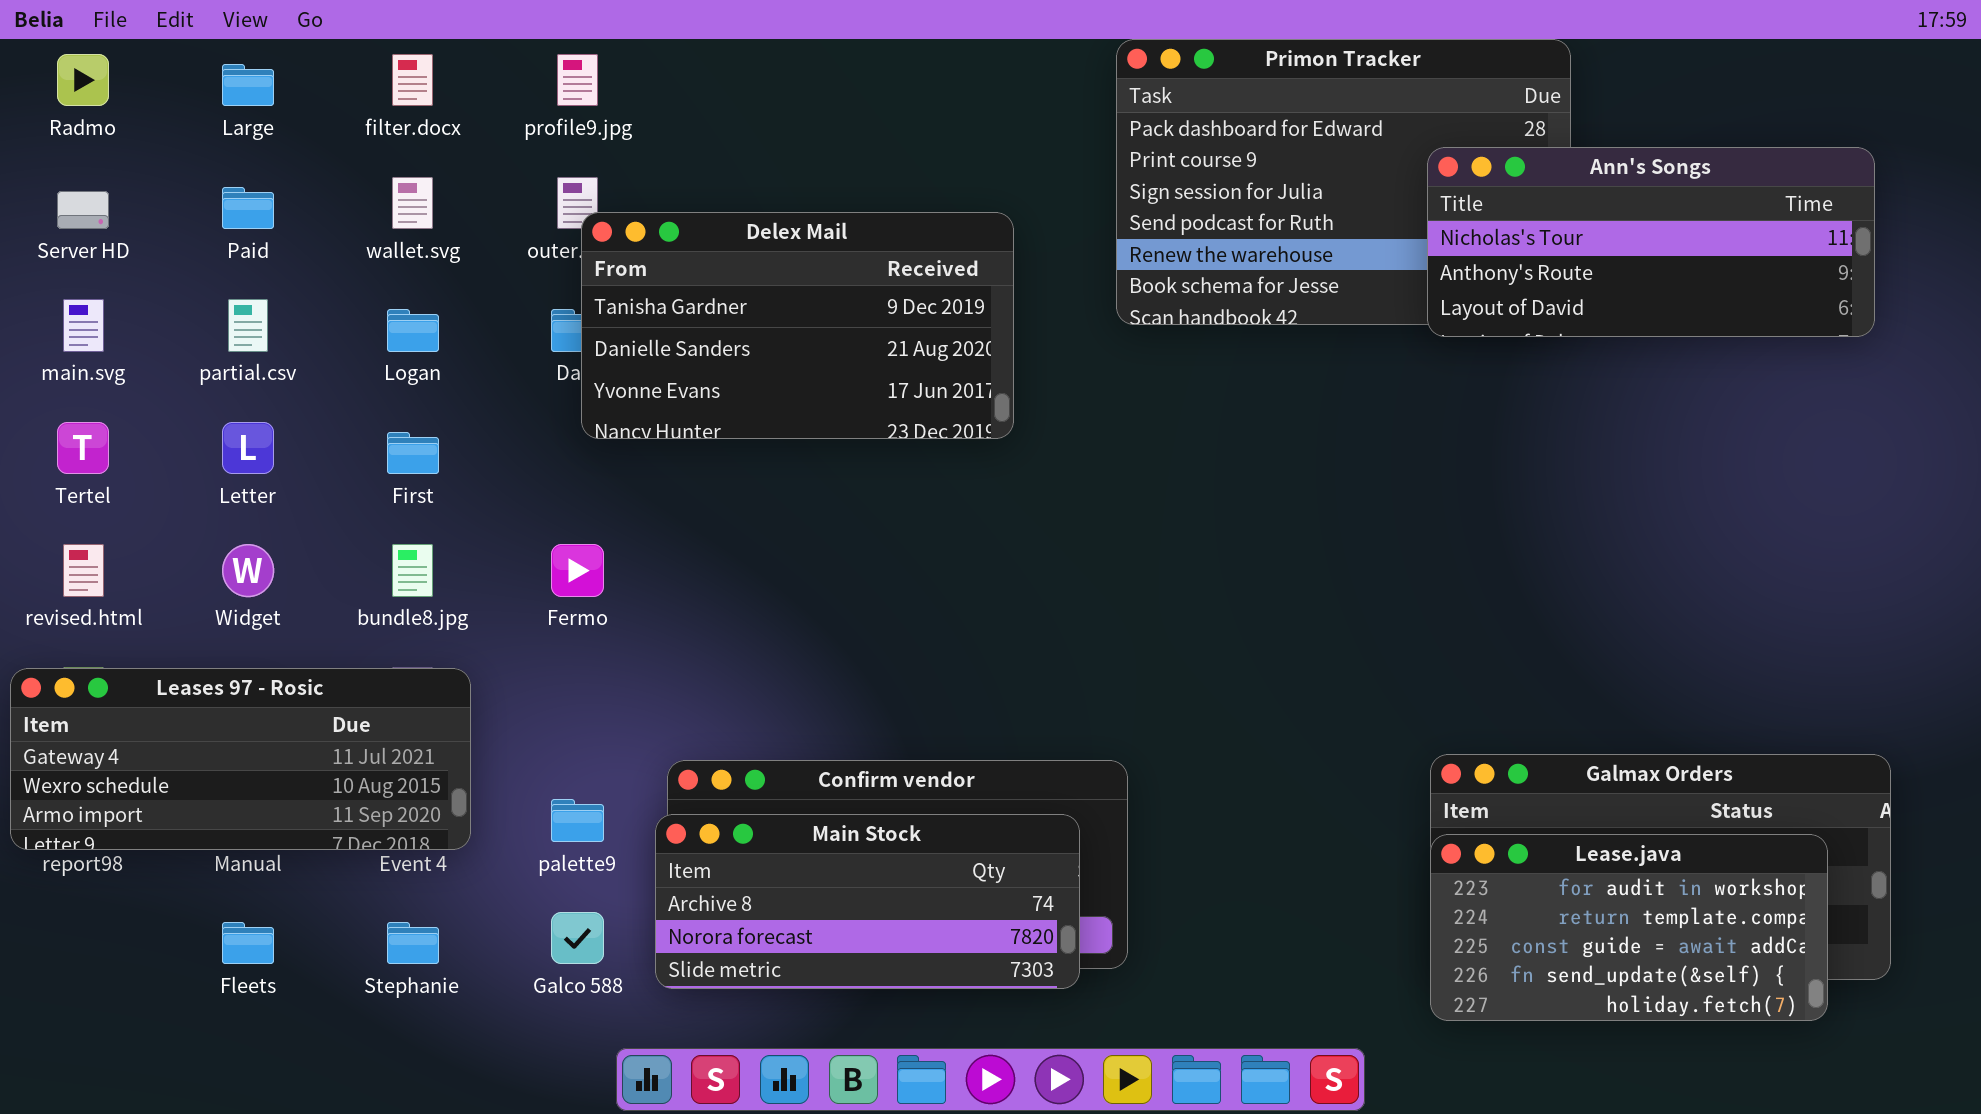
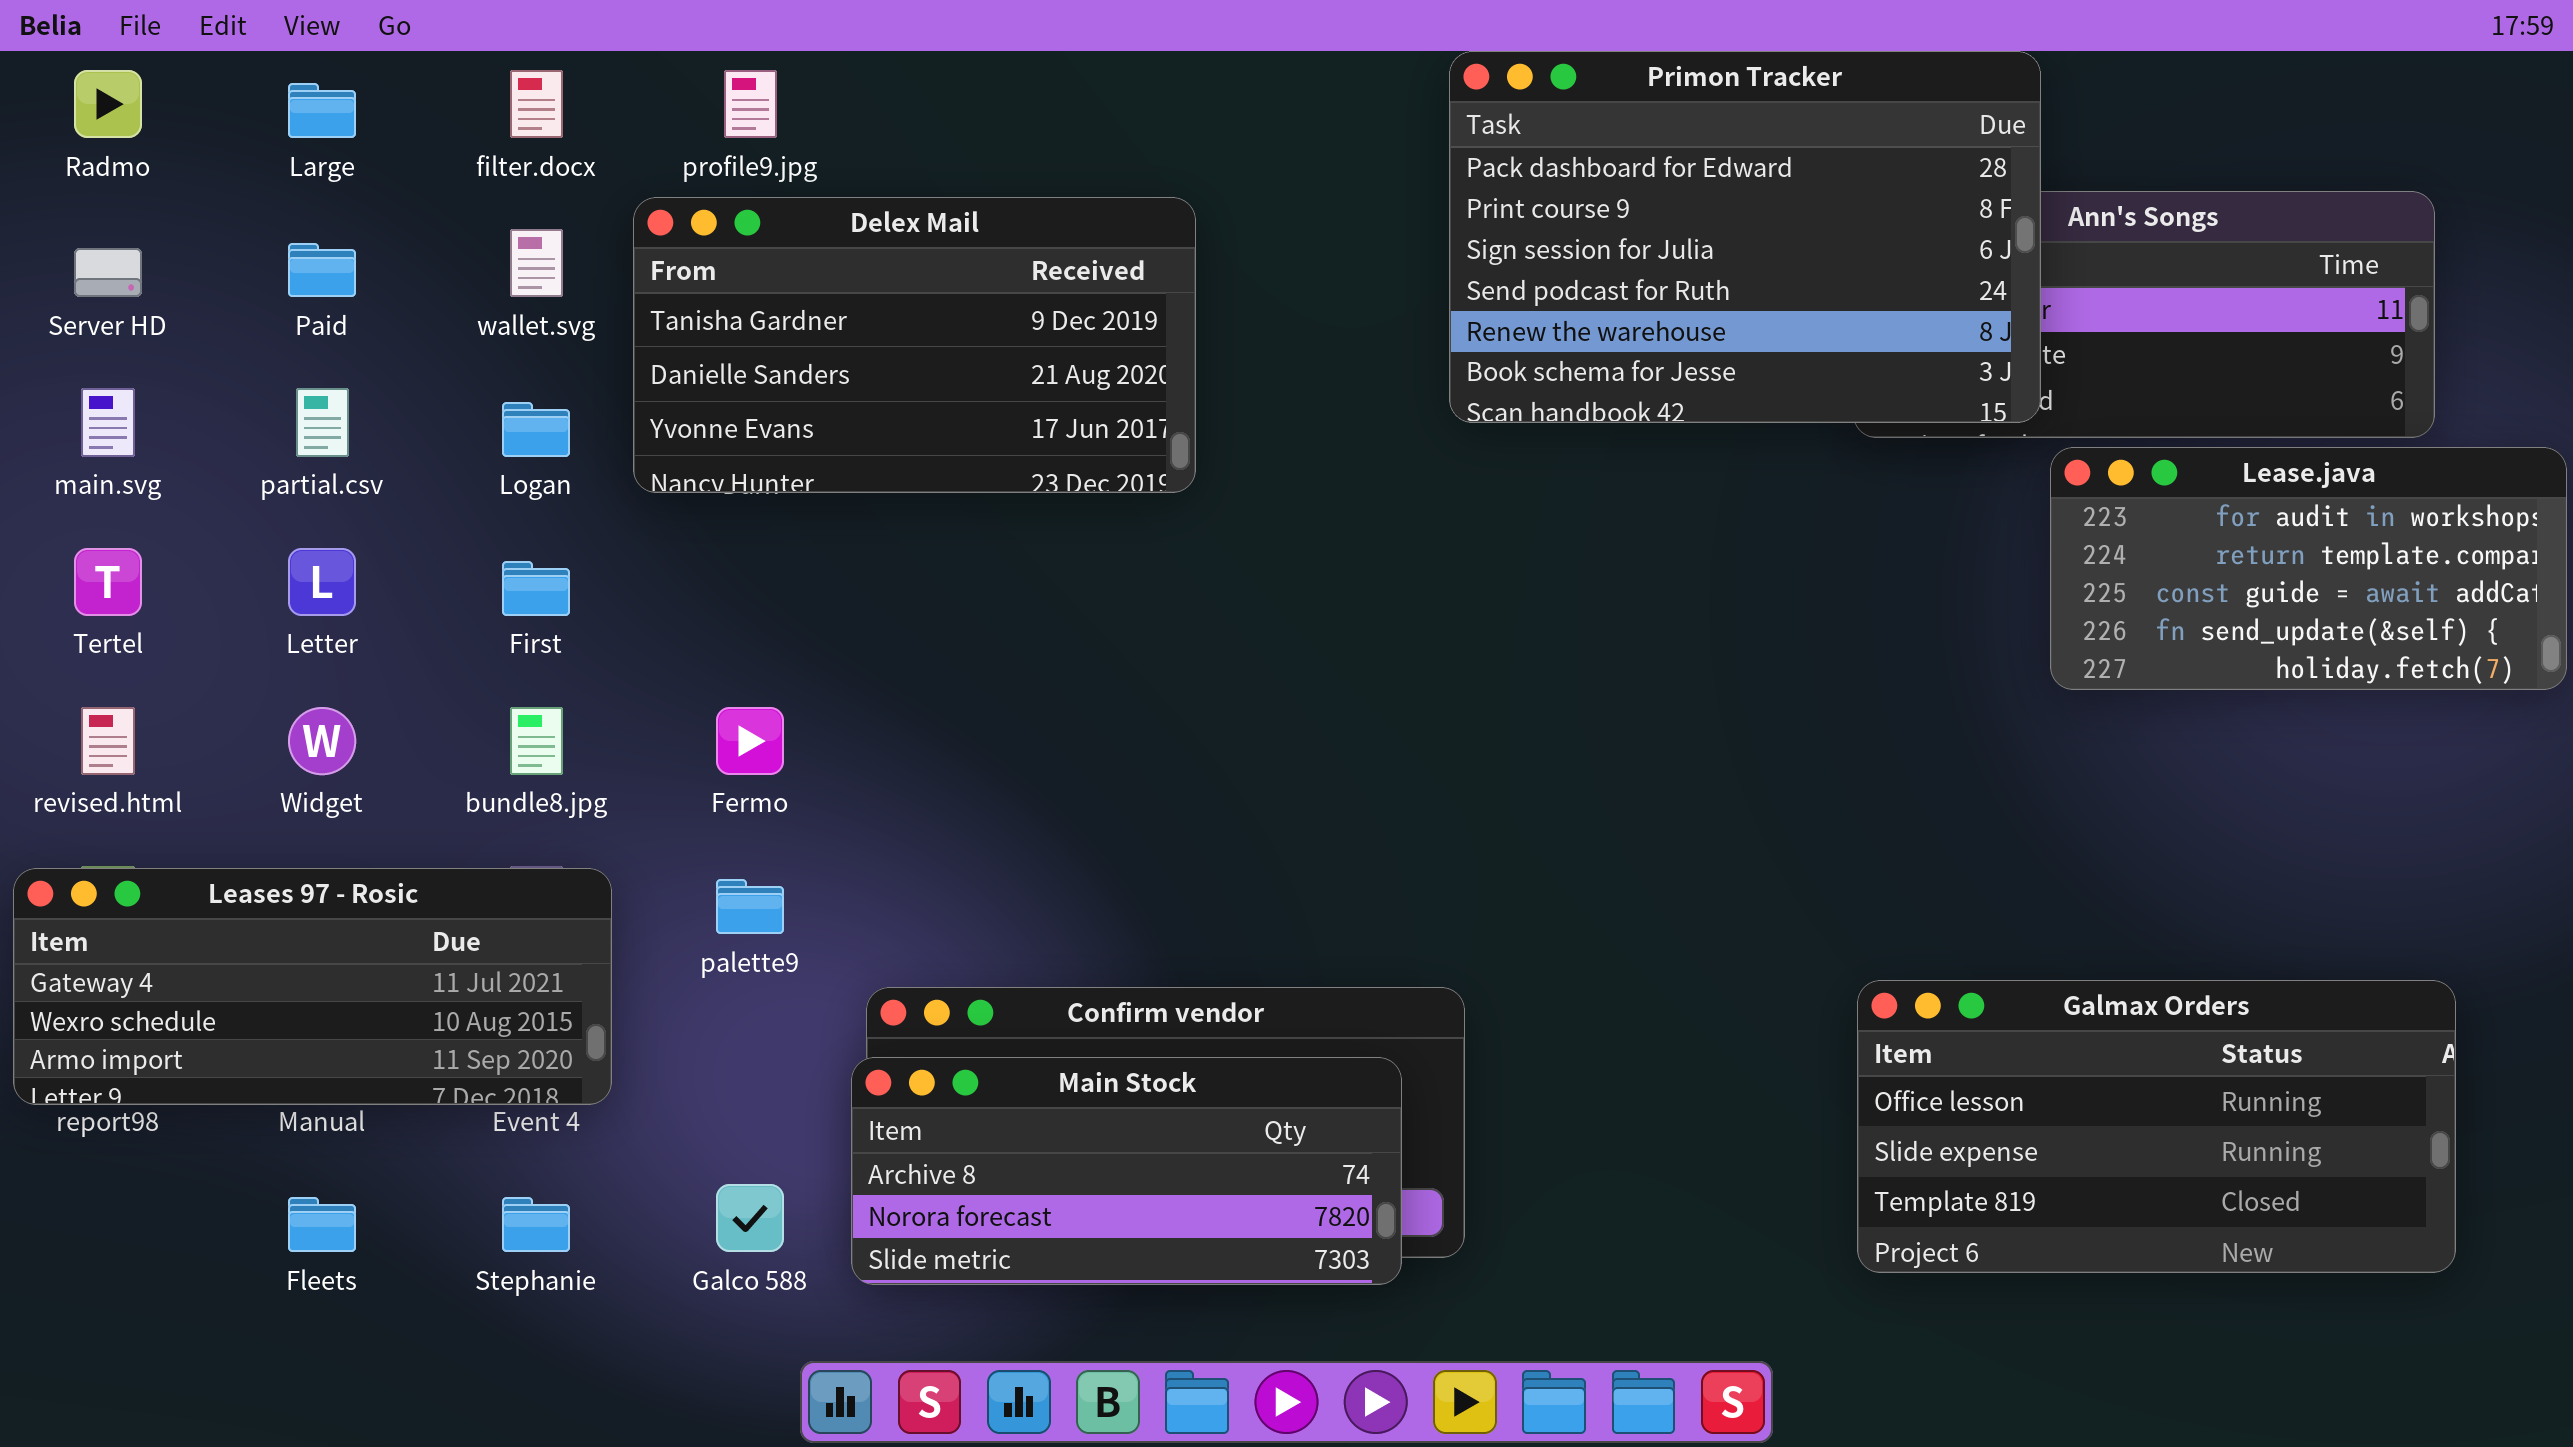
Primon Tracker: [1116,39,1571,325] -> [1449,51,2041,423], raised
Delex Mail: [581,212,1014,439] -> [633,197,1196,493], moved
palette9: [551,799,604,842] -> [716,879,784,934], moved
Lease.java: [1430,834,1828,1021] -> [2050,447,2567,690], moved

